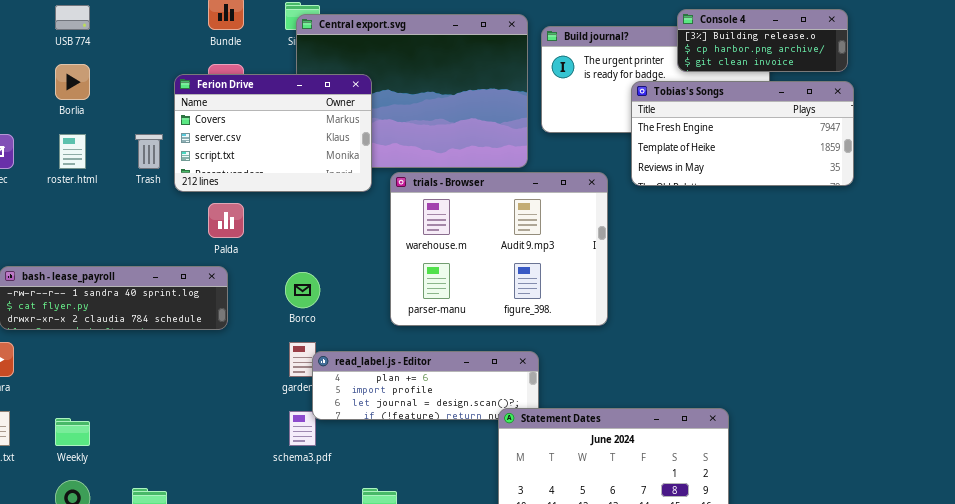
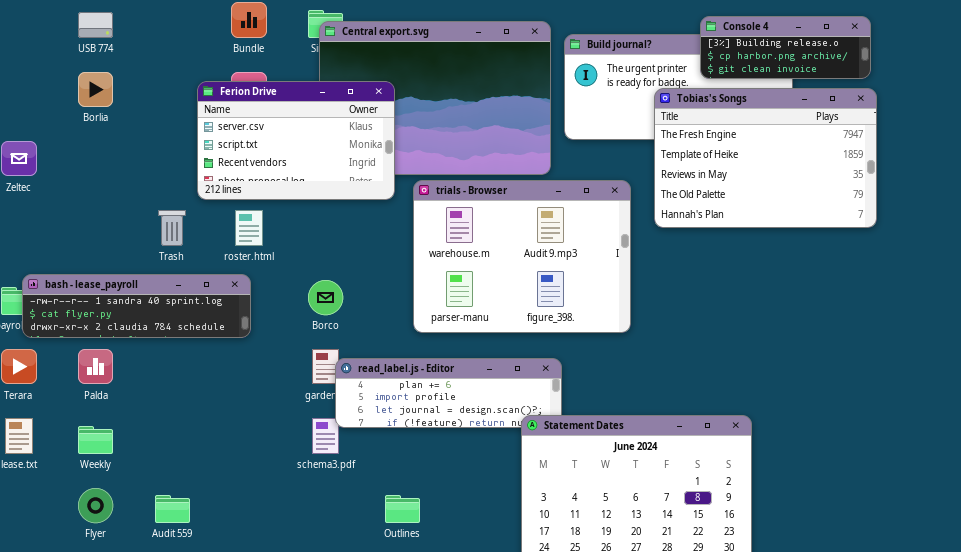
Ferion Drive: [174,74,372,192] -> [197,81,395,200], scrolled down 1 row
Tobias's Songs: [631,81,854,186] -> [654,88,877,228], resized
roster.html: [59,134,86,169] -> [235,210,263,246], moved
Trash: [135,134,163,169] -> [158,210,186,246], moved
Palda: [208,203,244,238] -> [78,349,113,384], moved

